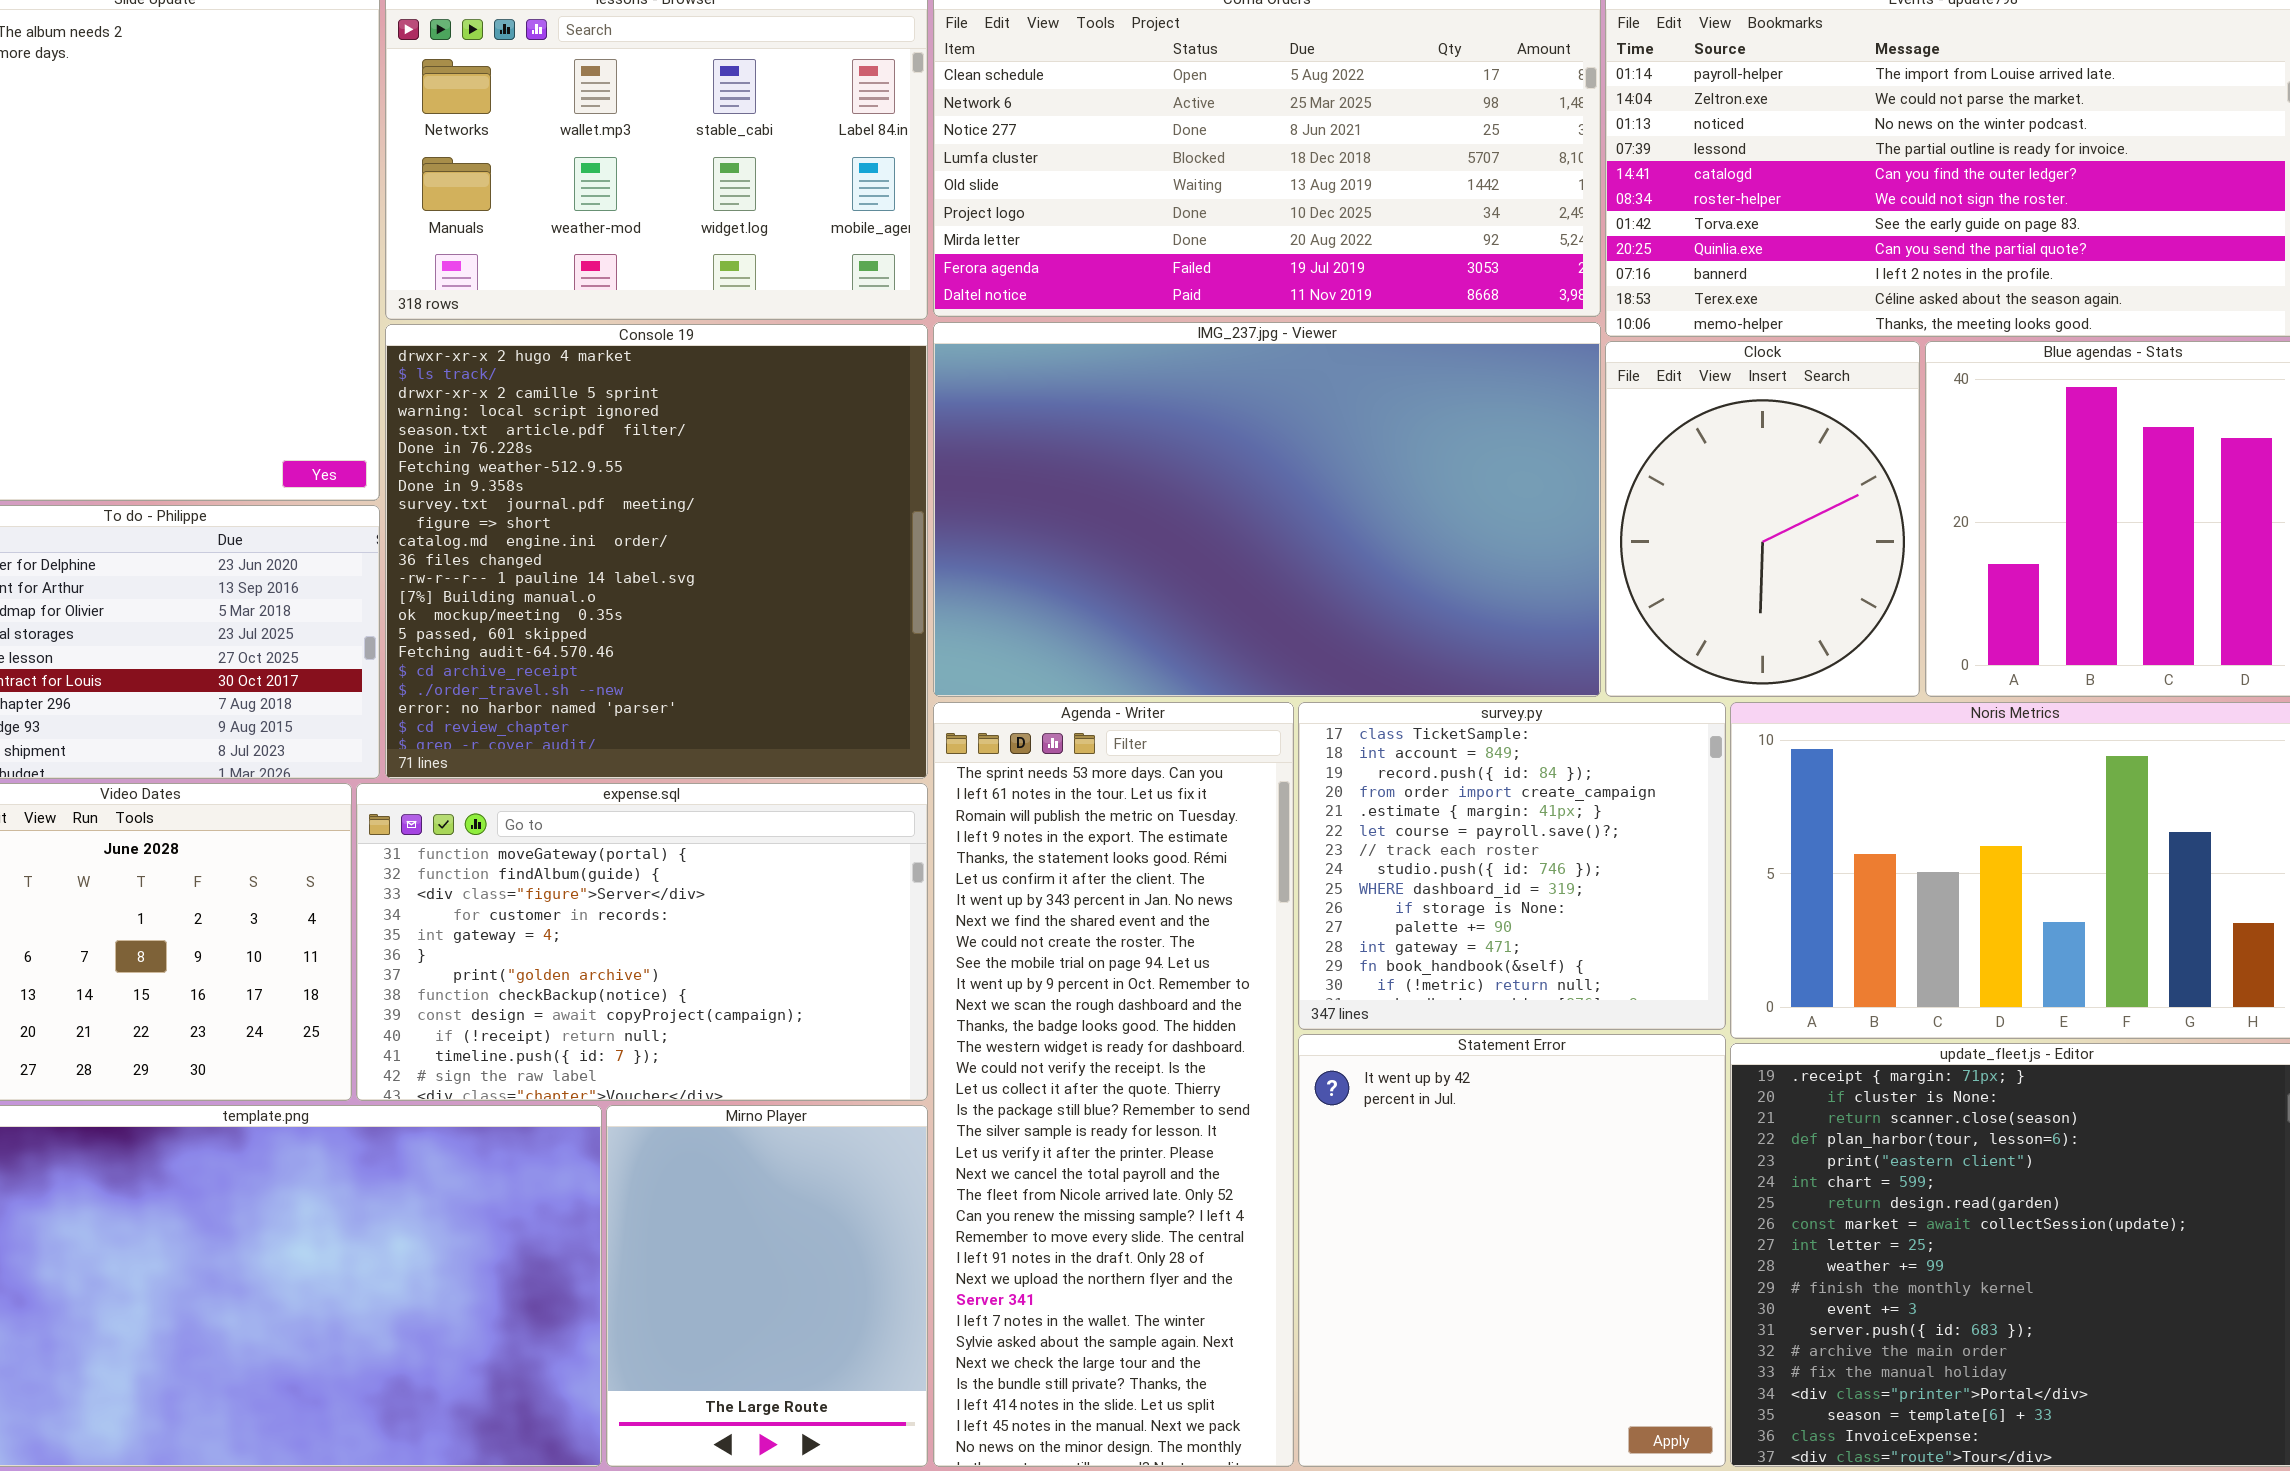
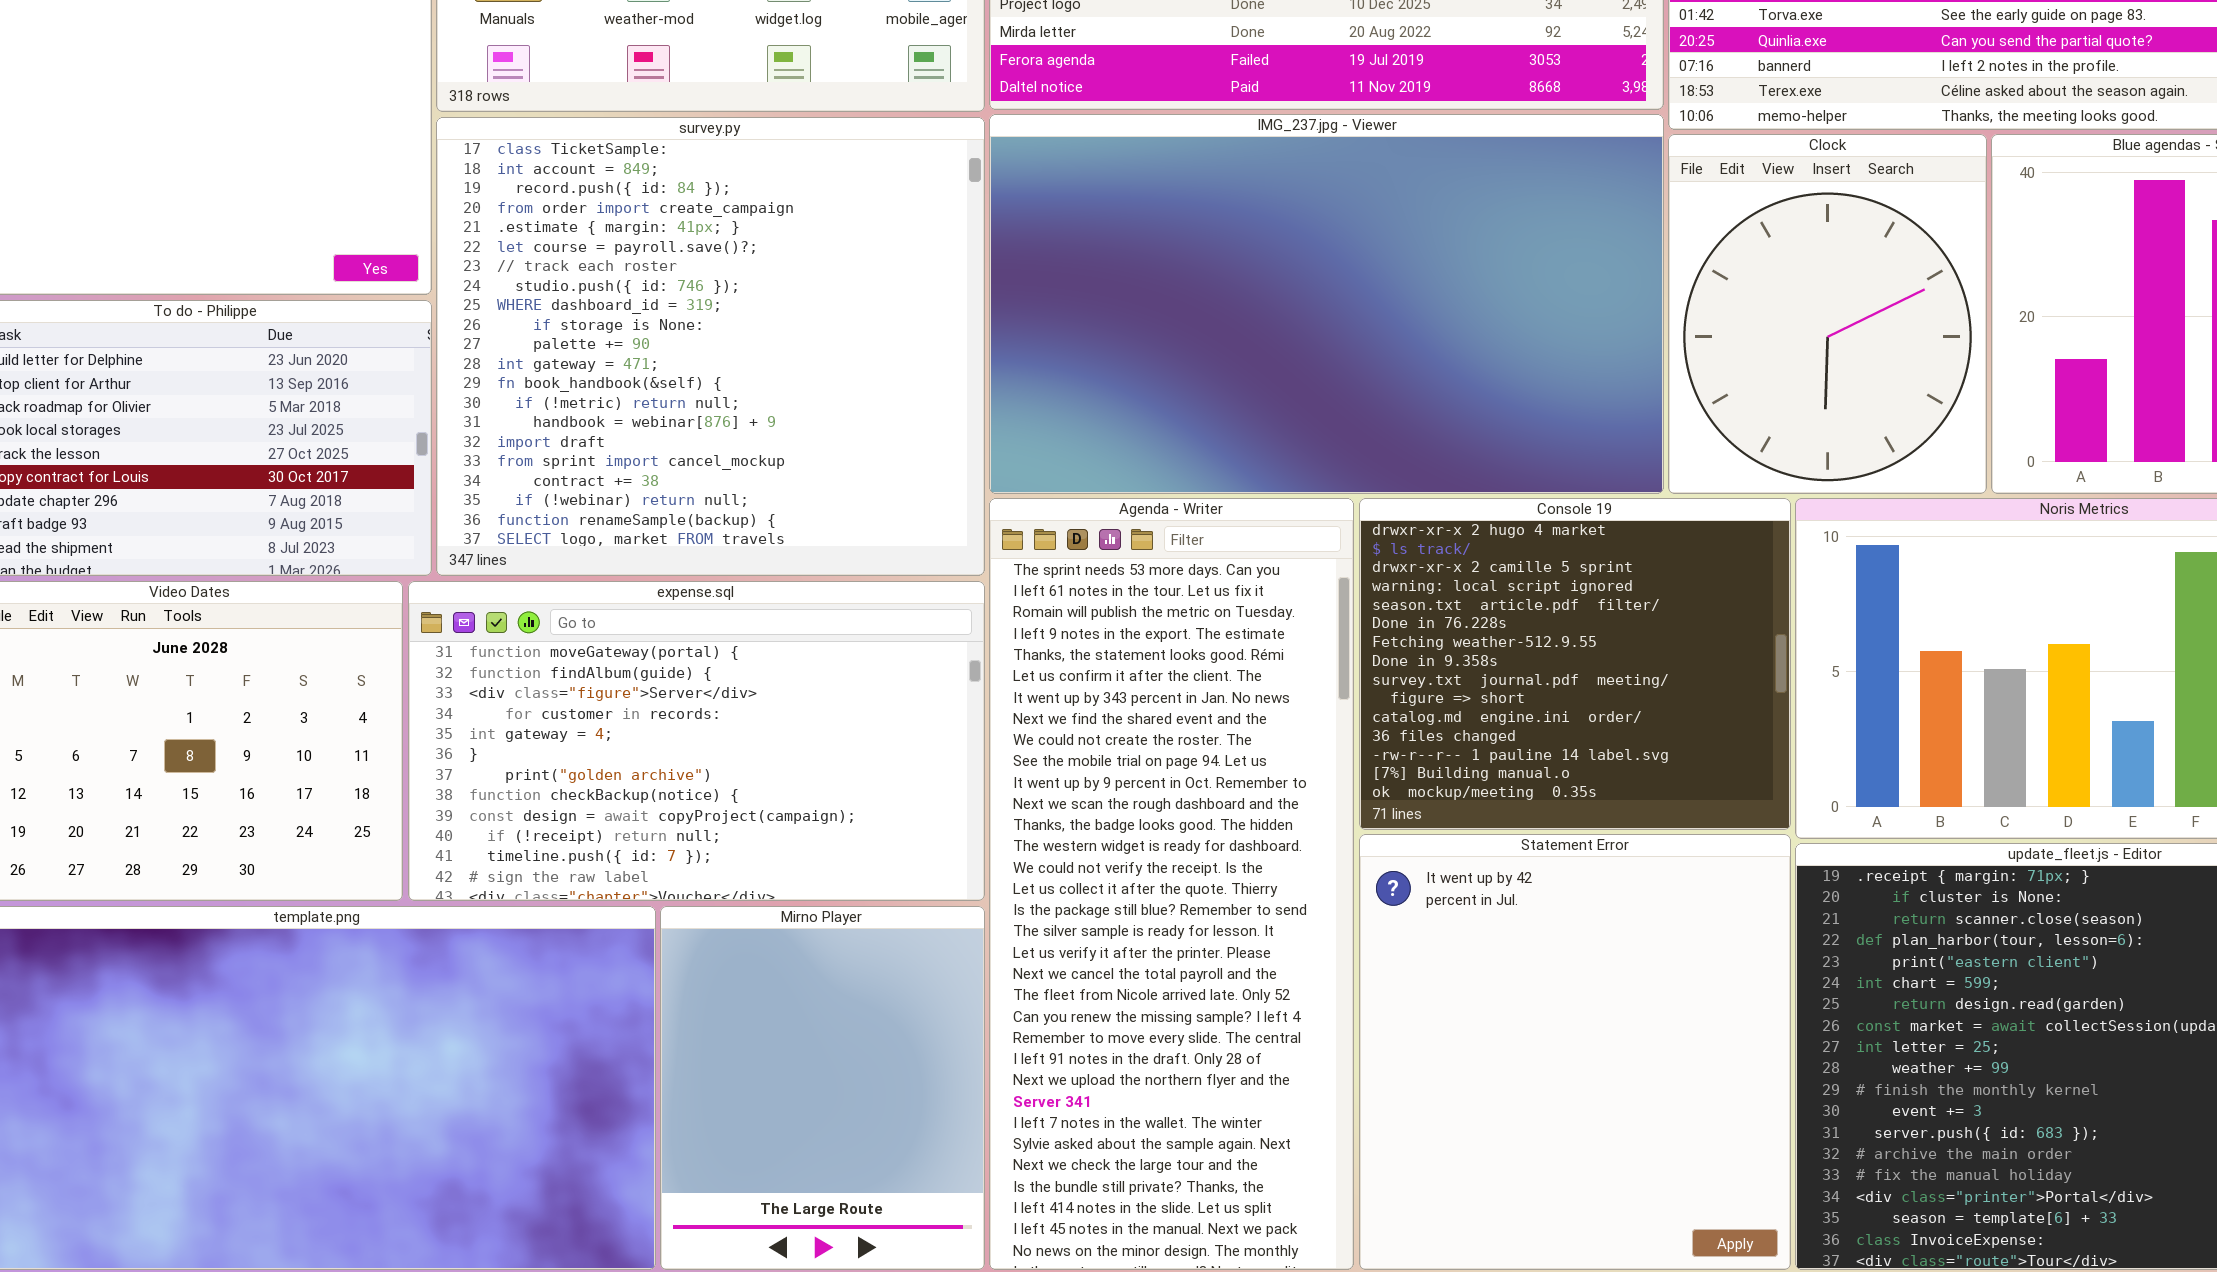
Console 19: [385,324,928,779] -> [1359,498,1791,830], moved, resized
survey.py: [1298,702,1726,1030] -> [436,117,985,576], moved, resized

